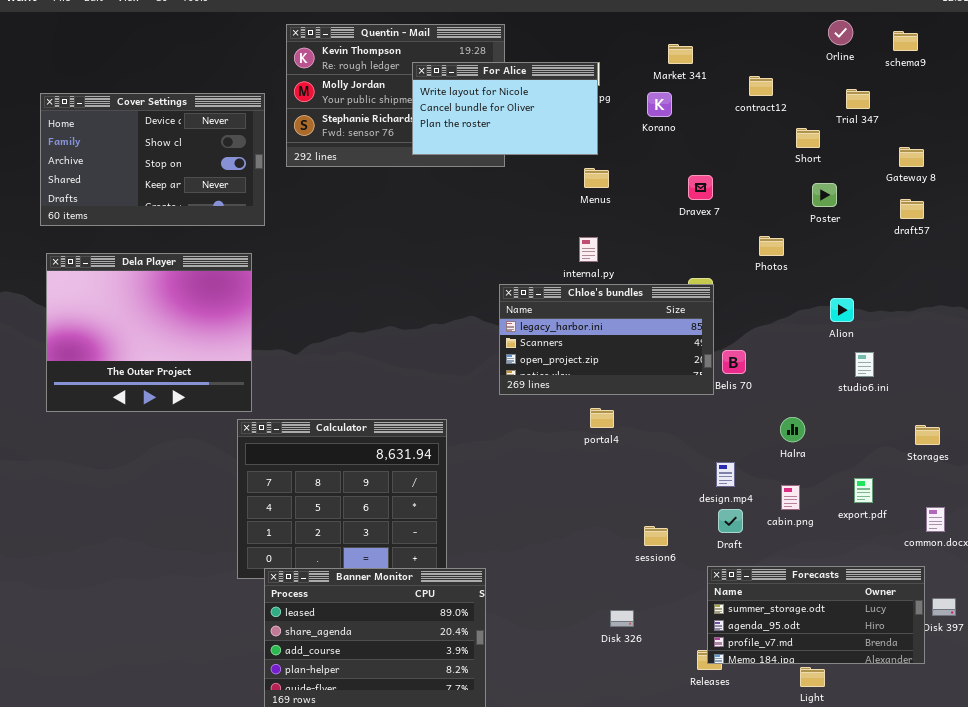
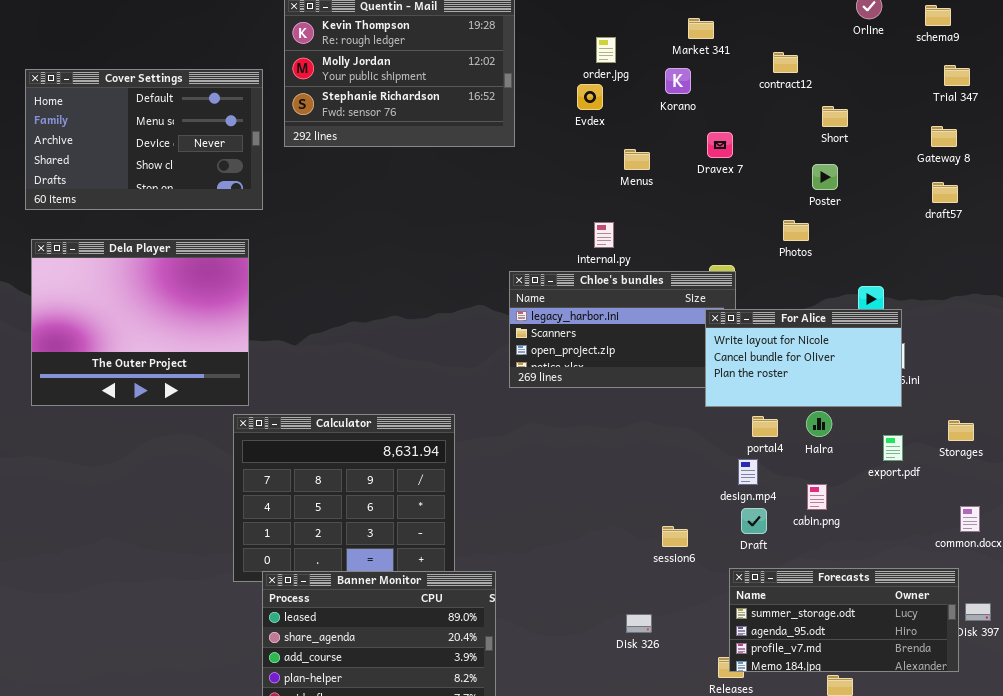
For Alice: [412,62,598,155] -> [705,309,902,407], moved
Trial 347: [846,89,870,109] -> [944,65,970,86], moved
Cover Settings: [40,93,265,226] -> [25,69,263,210], scrolled up 2 rows
Menus: [584,168,609,188] -> [624,149,650,170], moved
Dravex 7: [688,175,713,200] -> [707,132,733,158], moved
Poster: [812,183,837,207] -> [812,164,838,190], moved
portal4: [590,408,614,428] -> [752,416,778,437], moved
export.pdf: [854,478,873,503] -> [883,435,903,461], moved

